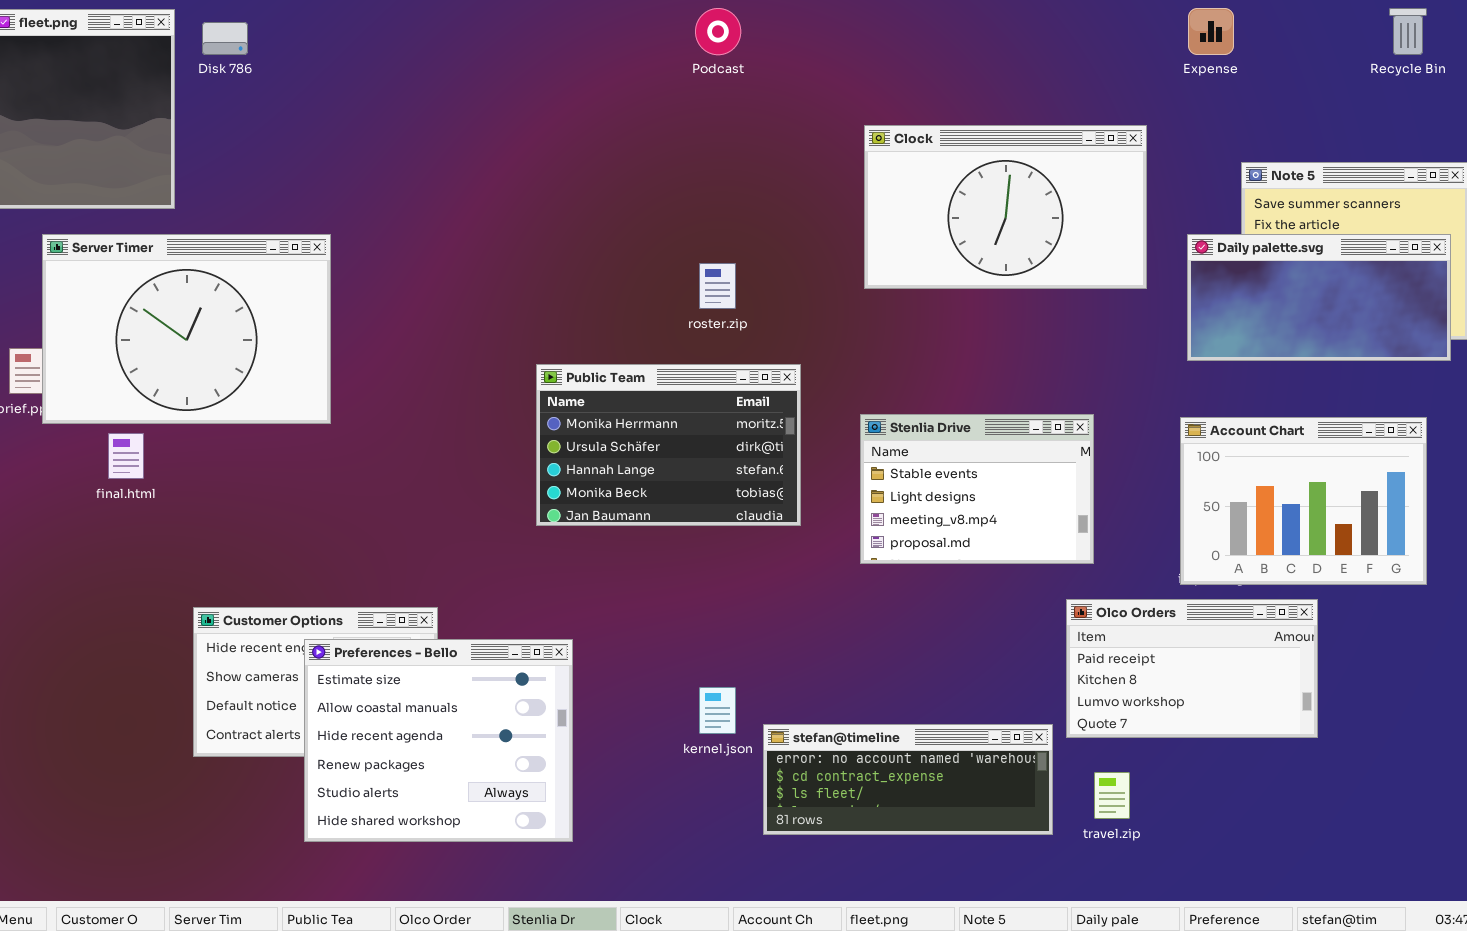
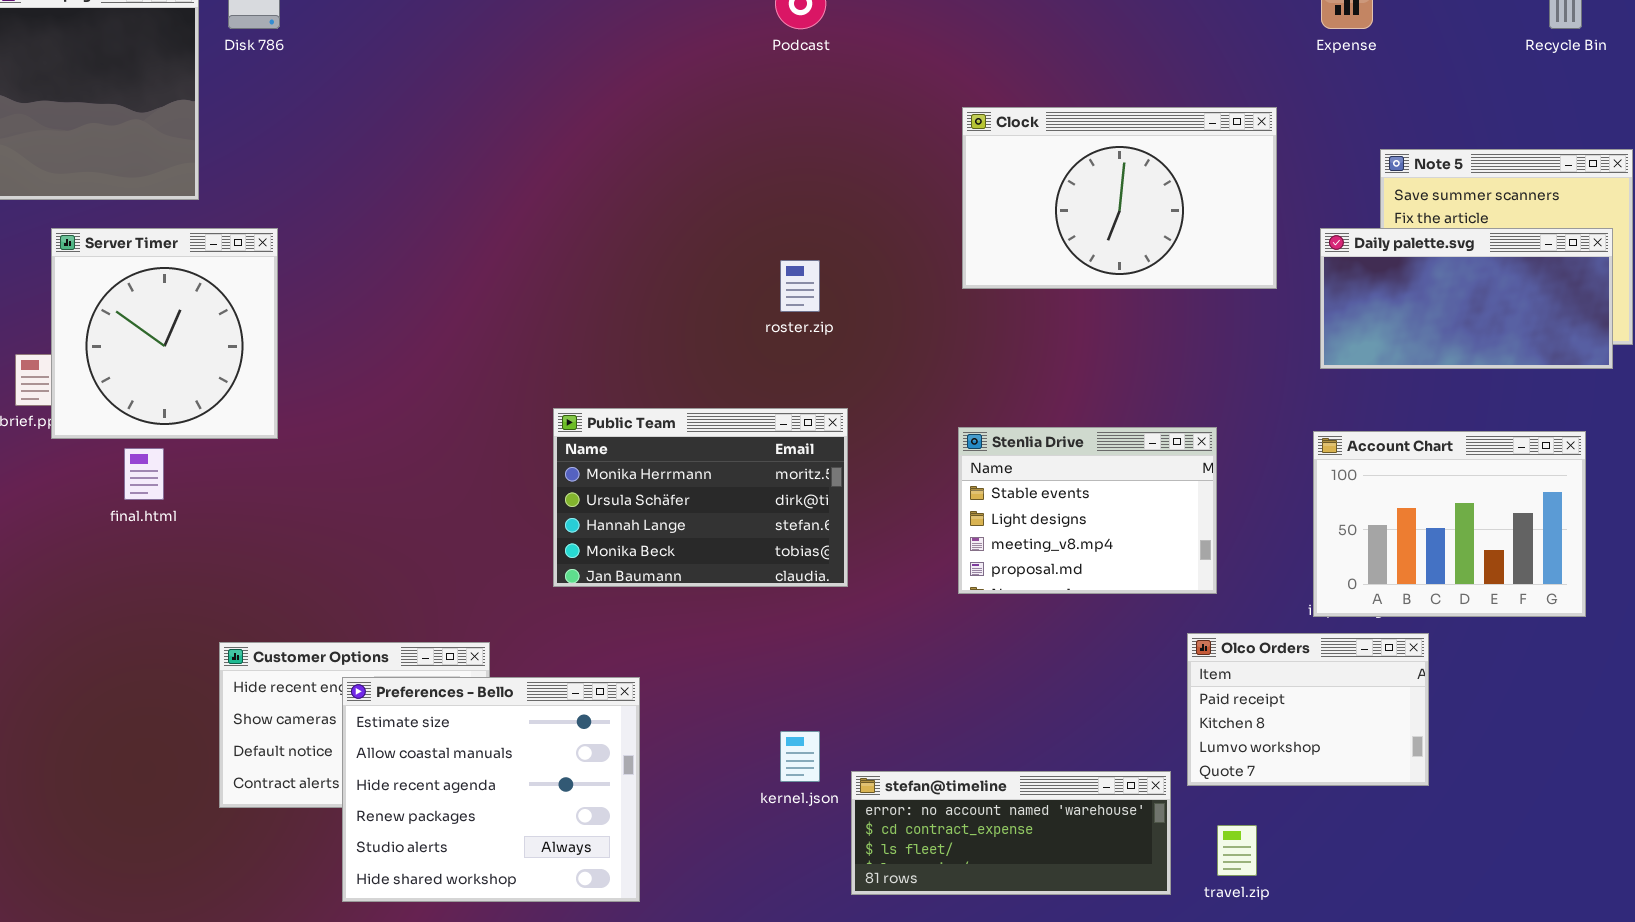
Server Timer: [42,234,331,424] -> [51,228,278,439], resized
Public Team: [536,364,801,526] -> [553,408,848,587], moved
Olco Orders: [1066,599,1318,738] -> [1187,633,1429,786], resized

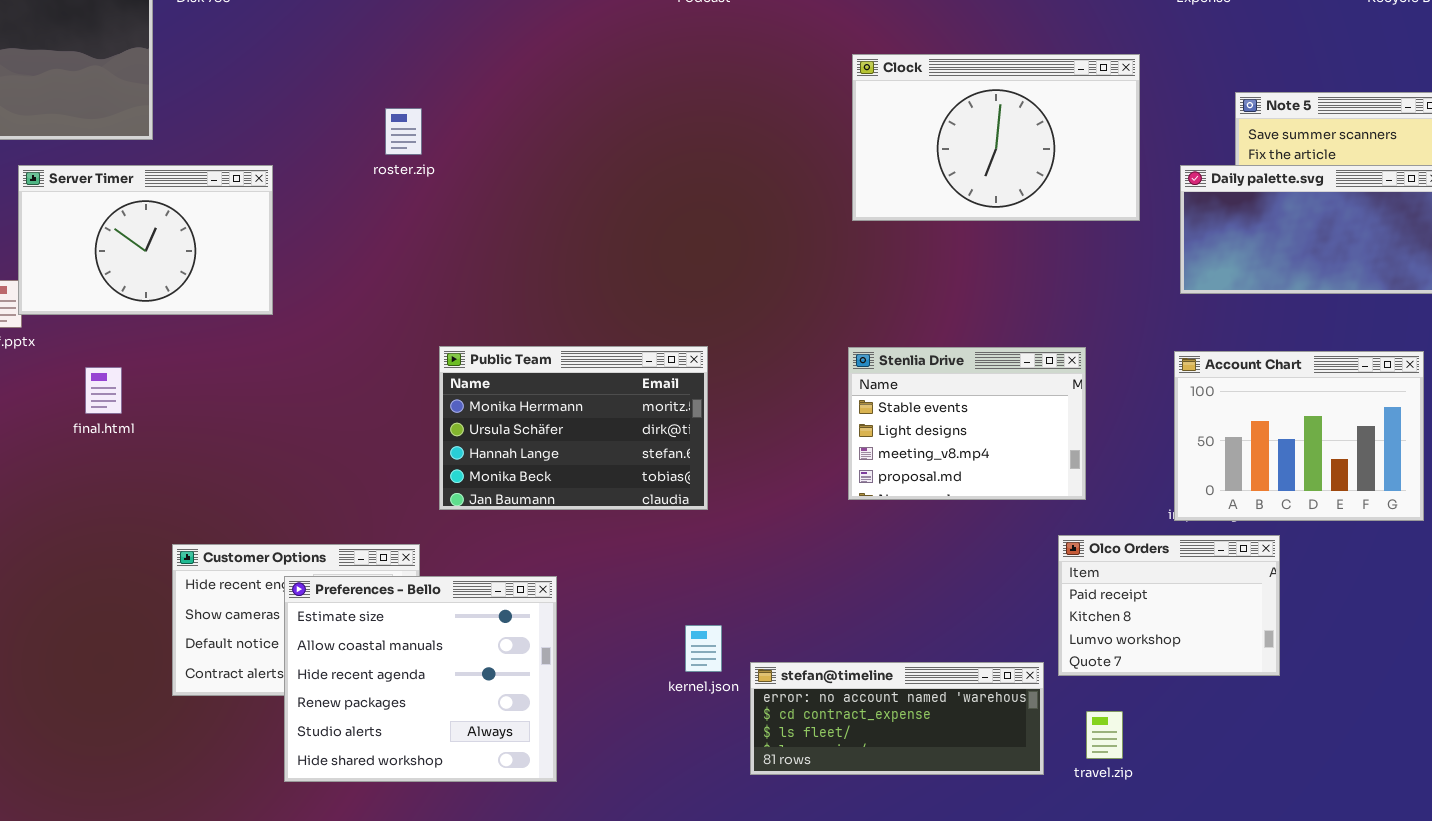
Server Timer: [51,228,278,439] -> [18,165,273,315], resized
roster.zip: [780,260,820,312] -> [385,108,422,155], moved
Public Team: [553,408,848,587] -> [439,346,708,510], moved

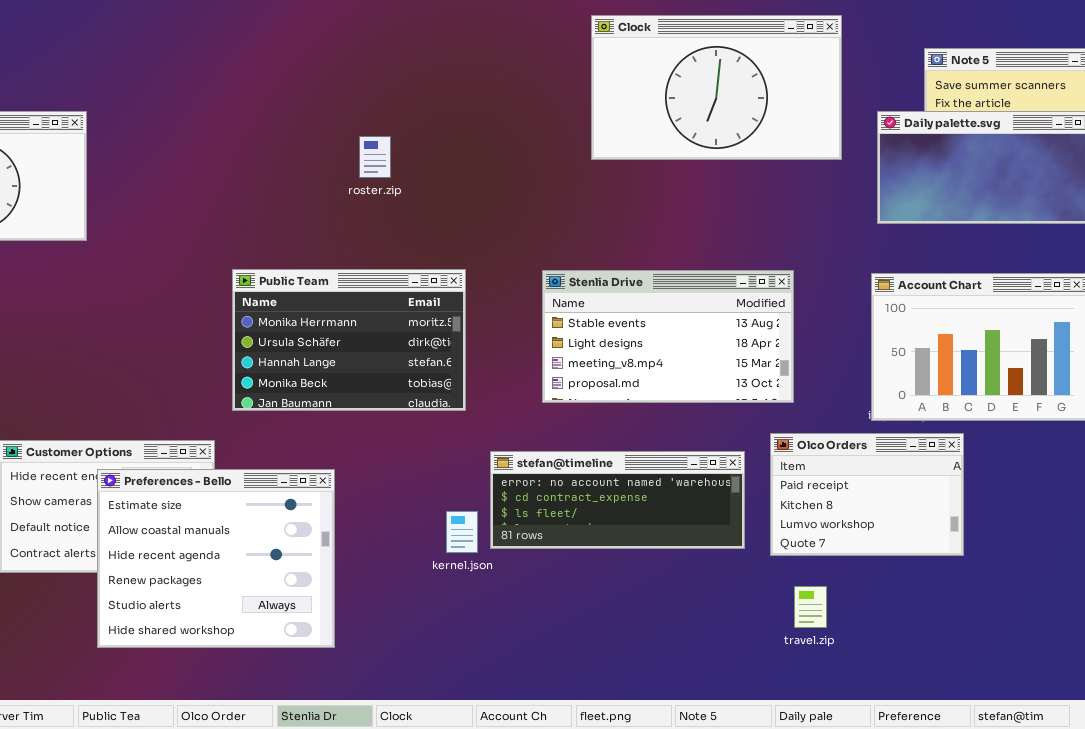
roster.zip: [385,108,422,155] -> [359,136,391,178], moved
Stenlia Drive: [848,347,1086,500] -> [542,270,794,403], resized
stefan@timeline: [750,662,1044,775] -> [490,451,745,549], moved

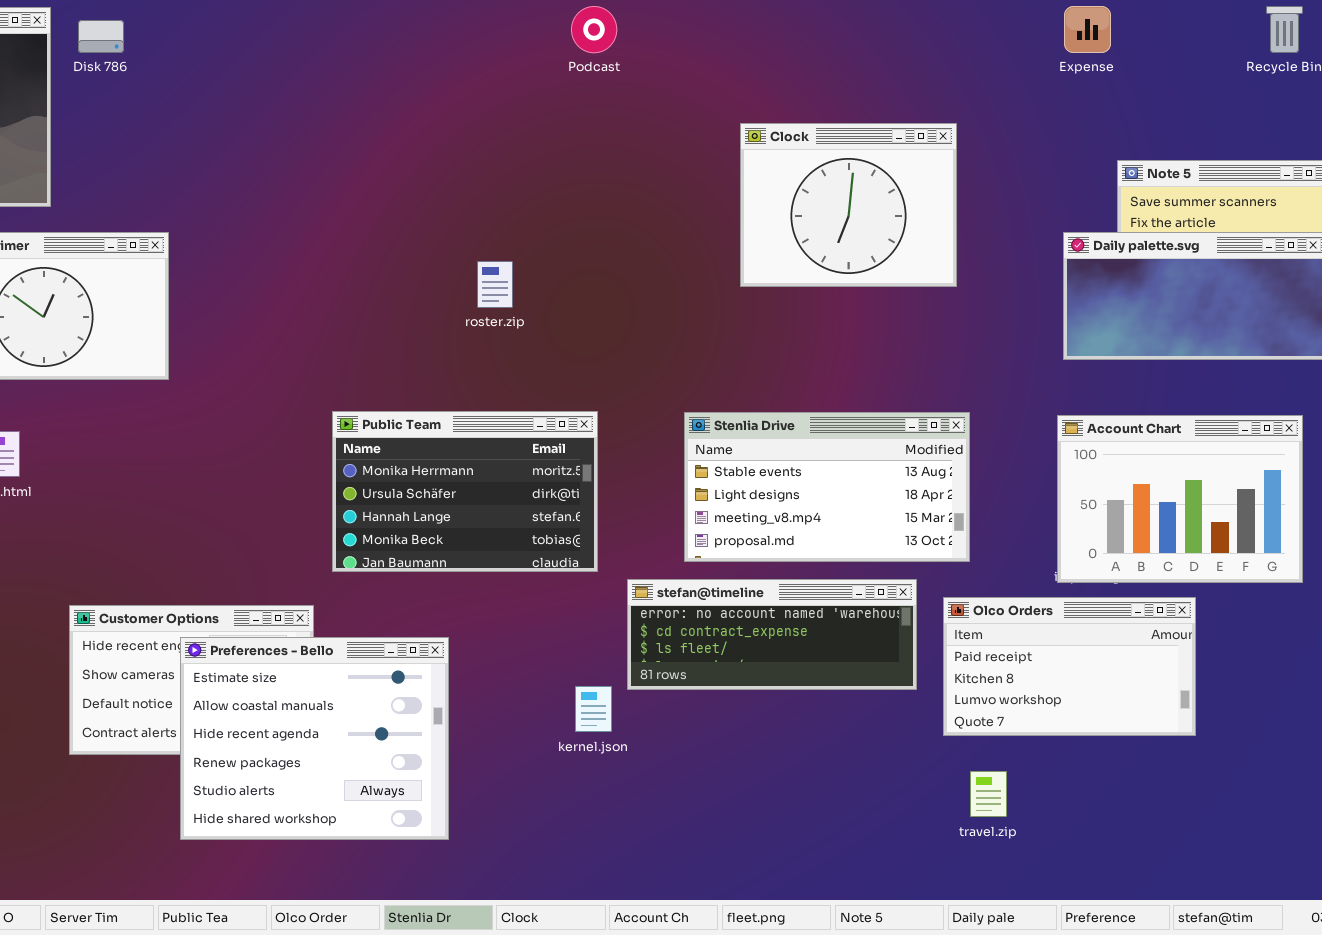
Clock: [591,15,842,160] -> [740,123,957,287], resized
Olco Orders: [770,433,964,556] -> [943,597,1196,736], resized
stefan@timeline: [490,451,745,549] -> [627,579,917,690], moved

